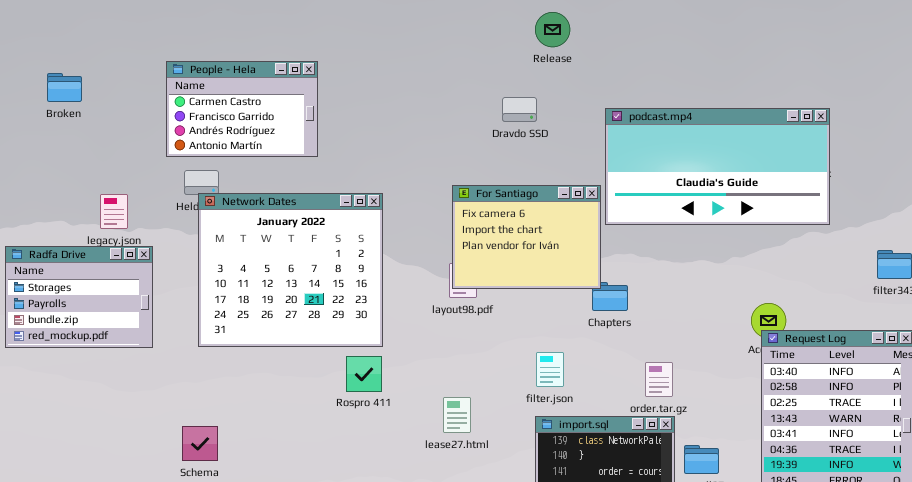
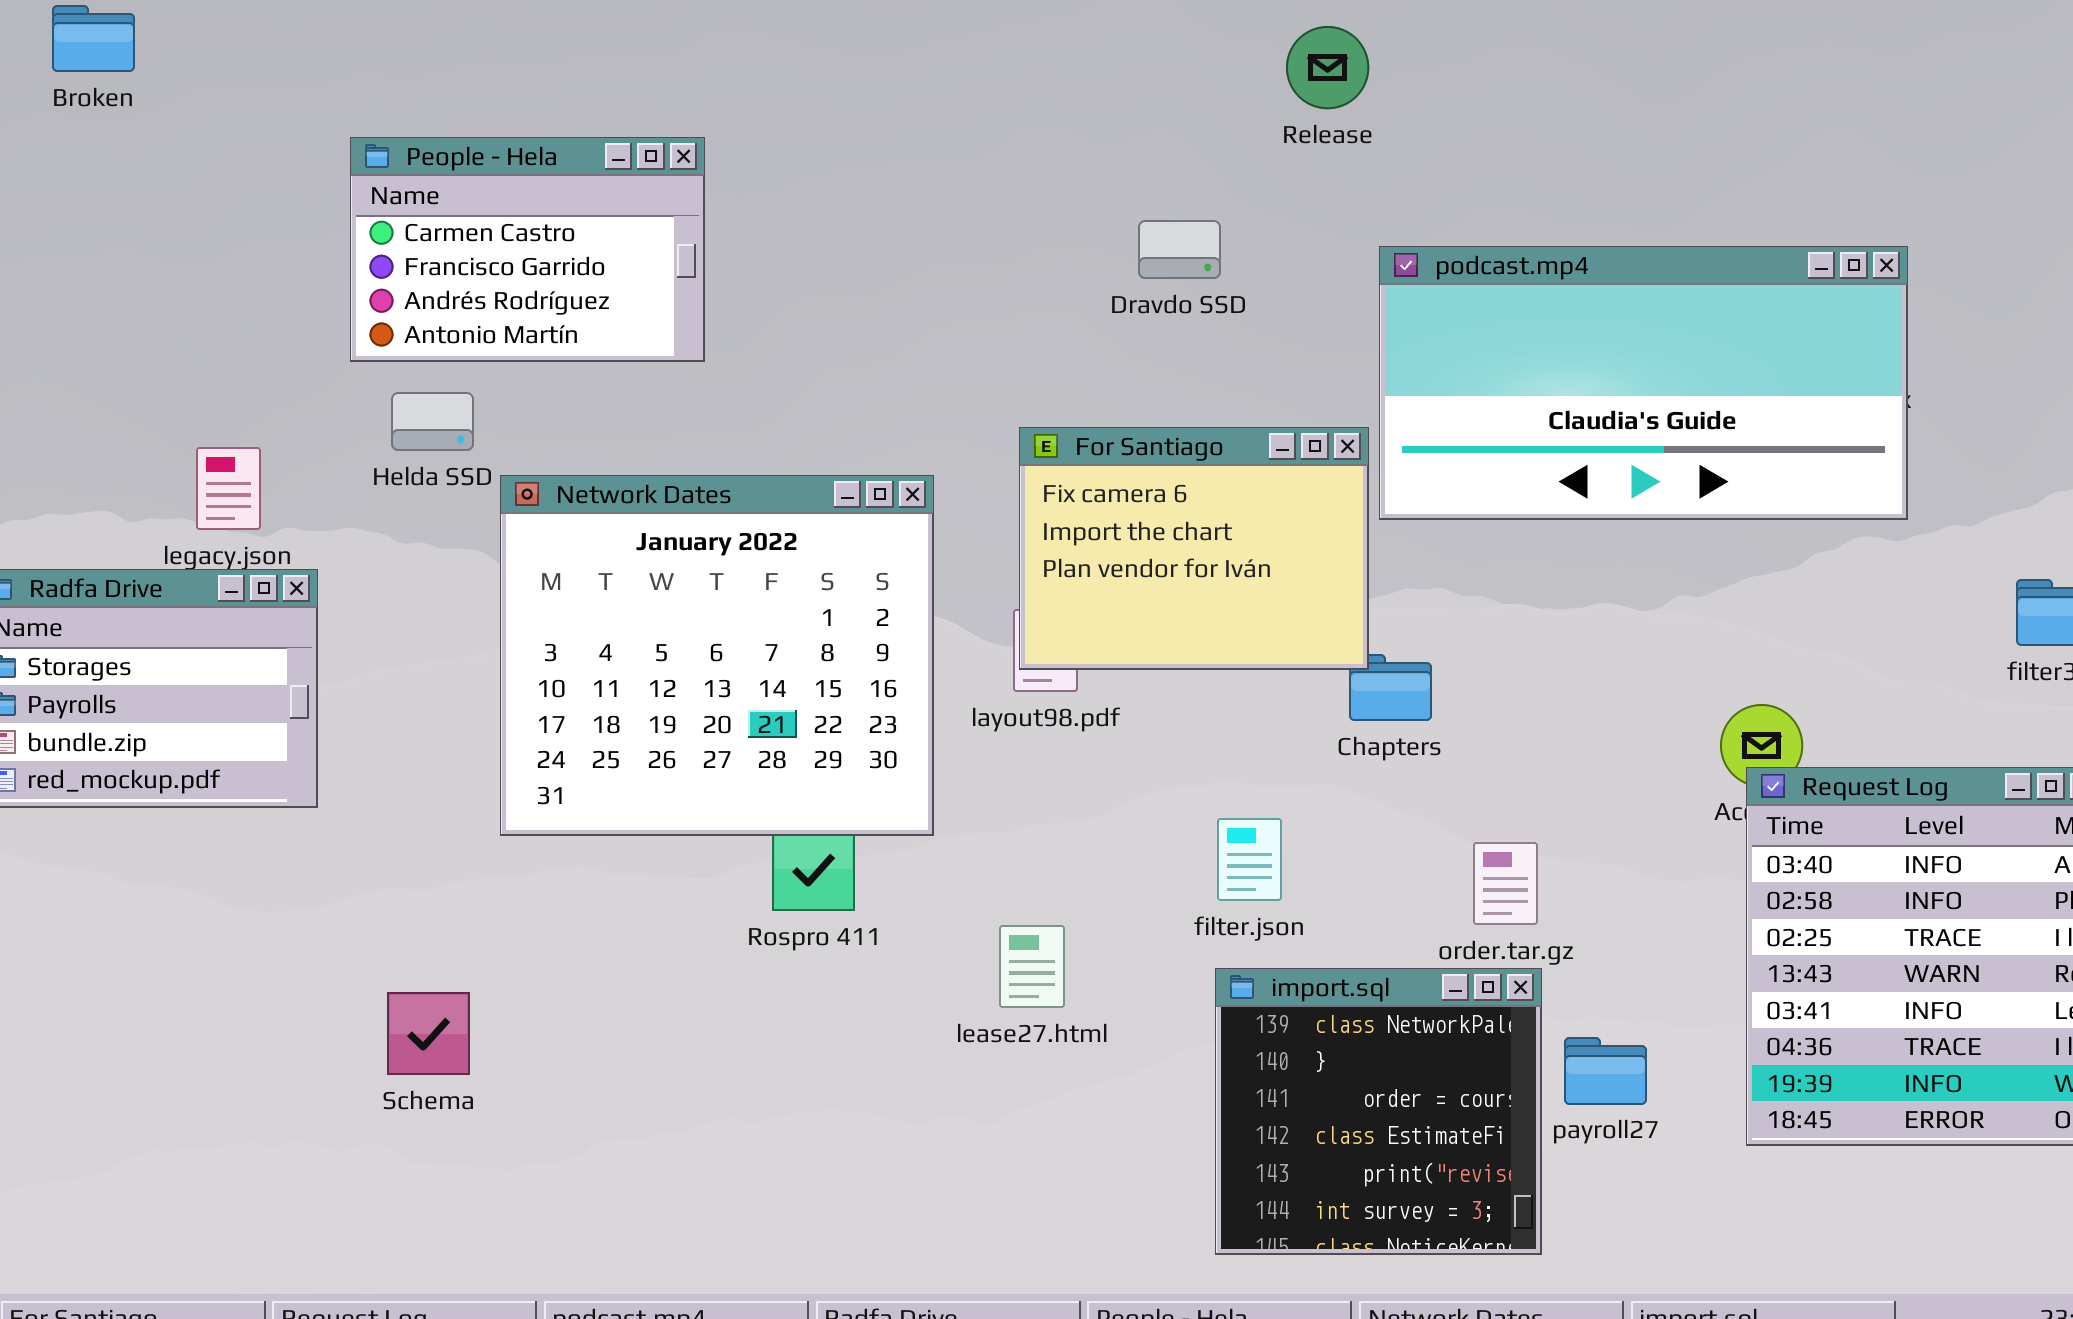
Release: [535,12,570,47] -> [1286,26,1369,109], moved
Broken: [47,73,82,102] -> [52,5,135,72], moved
Network Dates: [198,193,383,347] -> [500,475,934,836], moved

